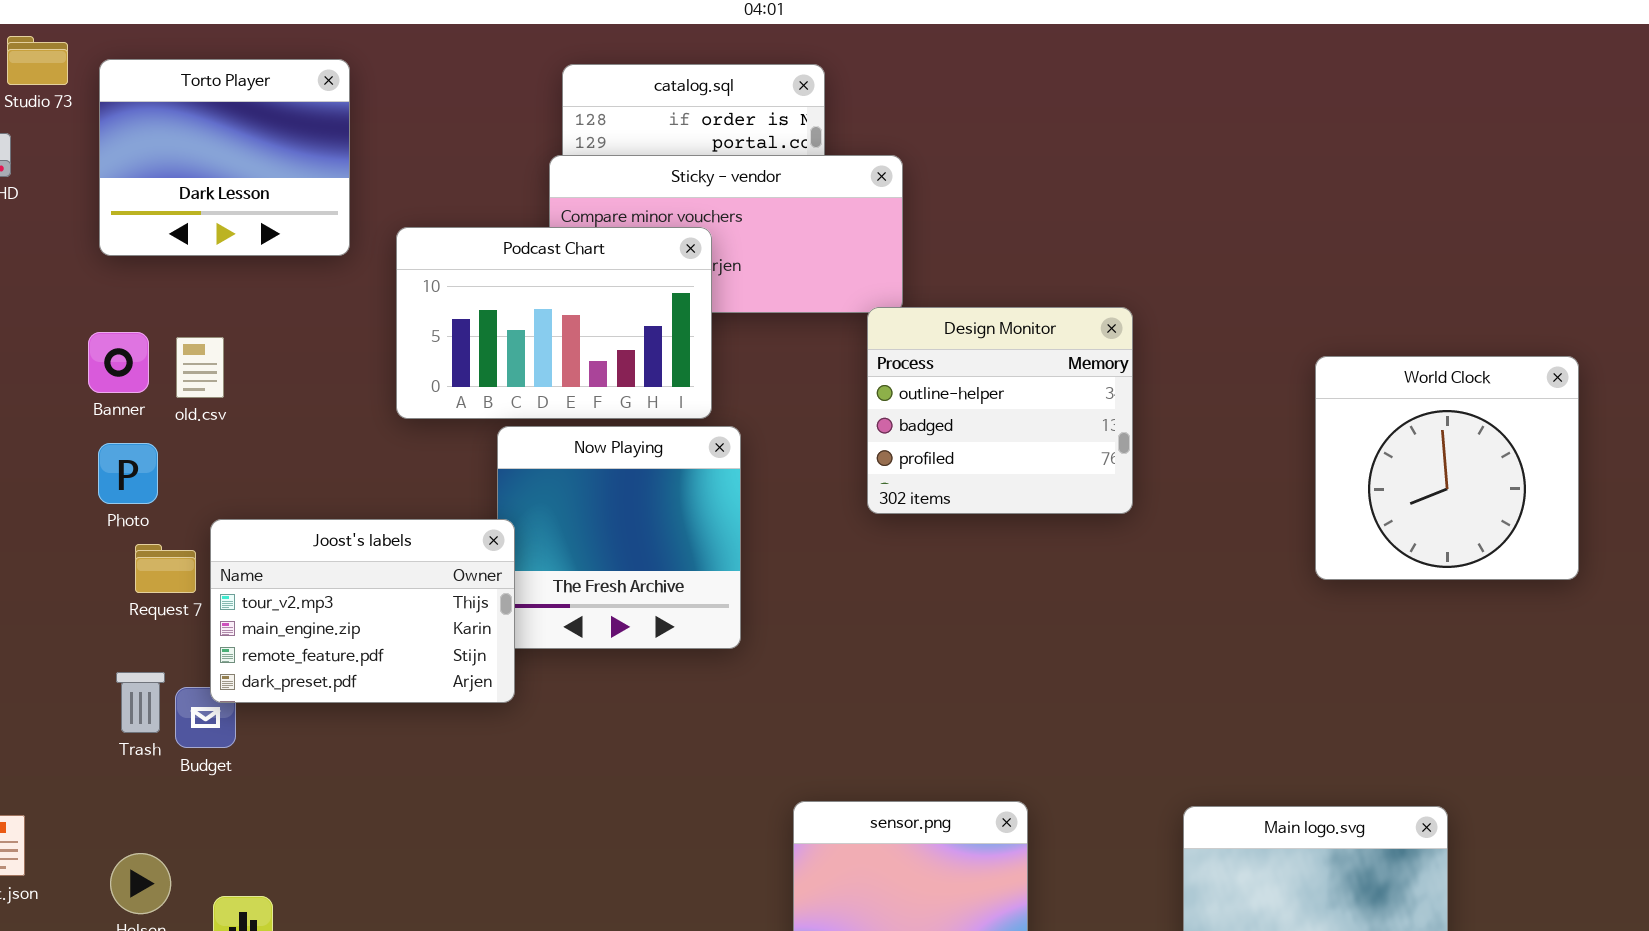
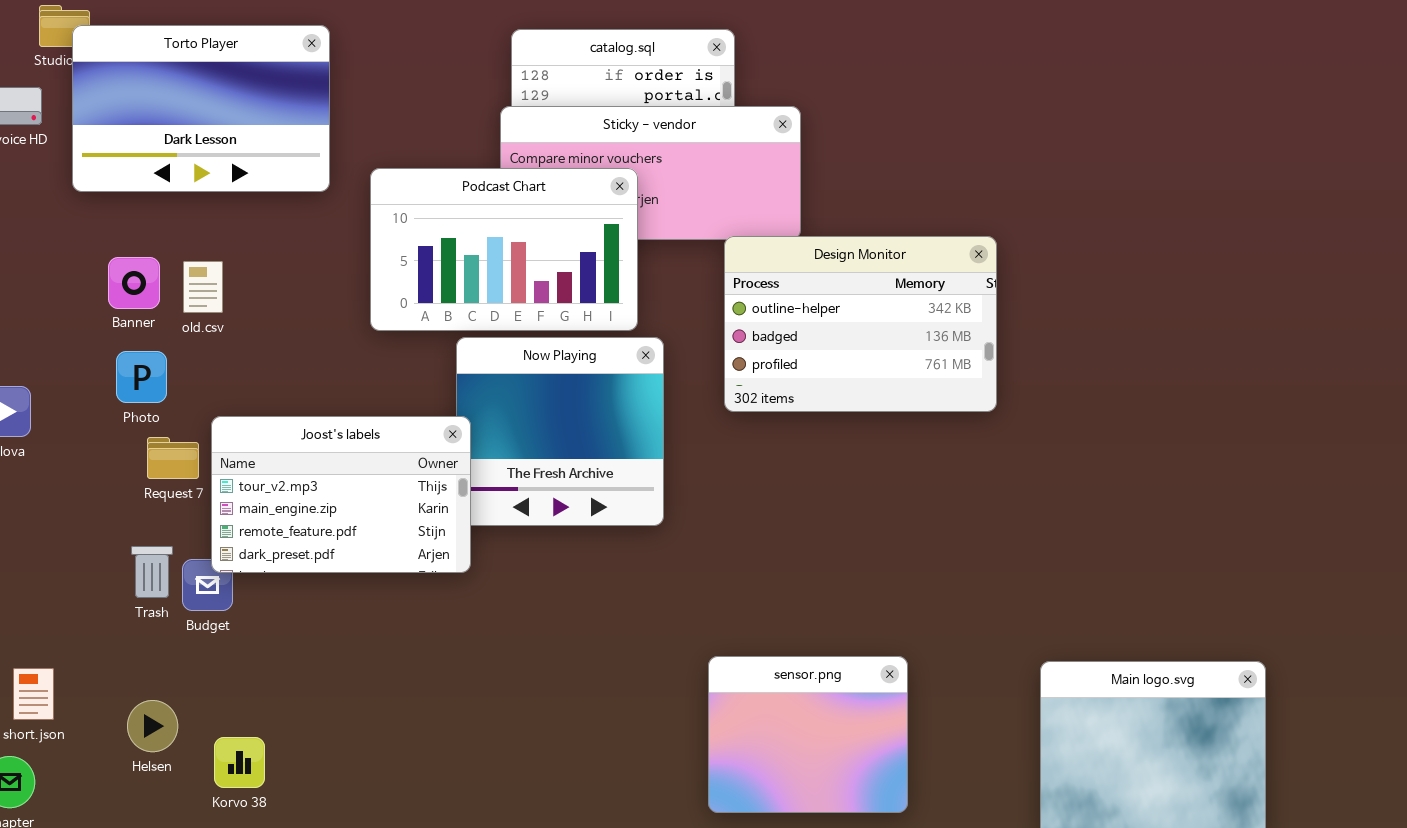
Torto Player: [99,59,350,256] -> [72,25,330,192], resized
Design Monitor: [867,307,1133,514] -> [724,236,997,412], resized
World Clock: [1315,356,1579,580] -> none, closed

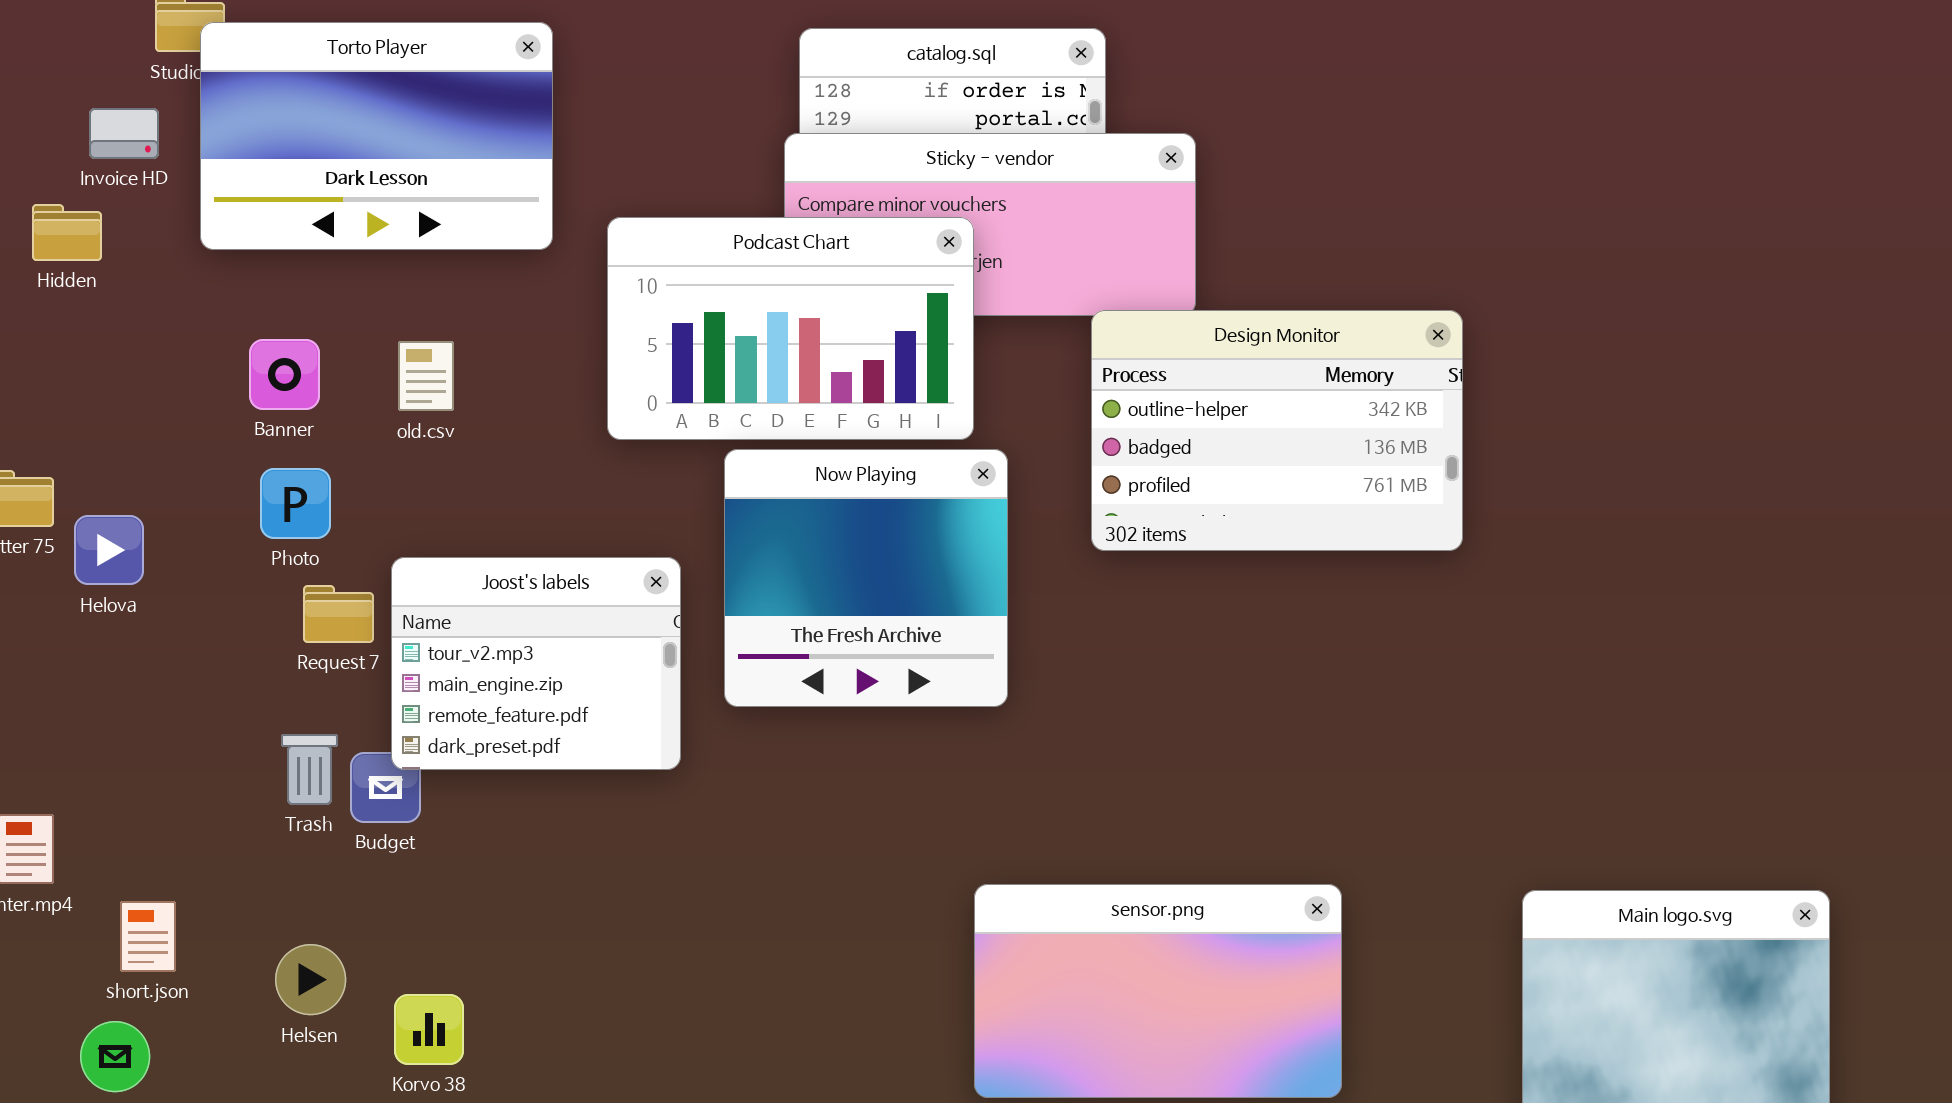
old.csv: [183,261,223,313] -> [398,341,454,411], moved
Joost's labels: [211,416,471,573] -> [391,557,681,770], resized
sensor.png: [708,656,908,813] -> [974,884,1342,1098], resized

